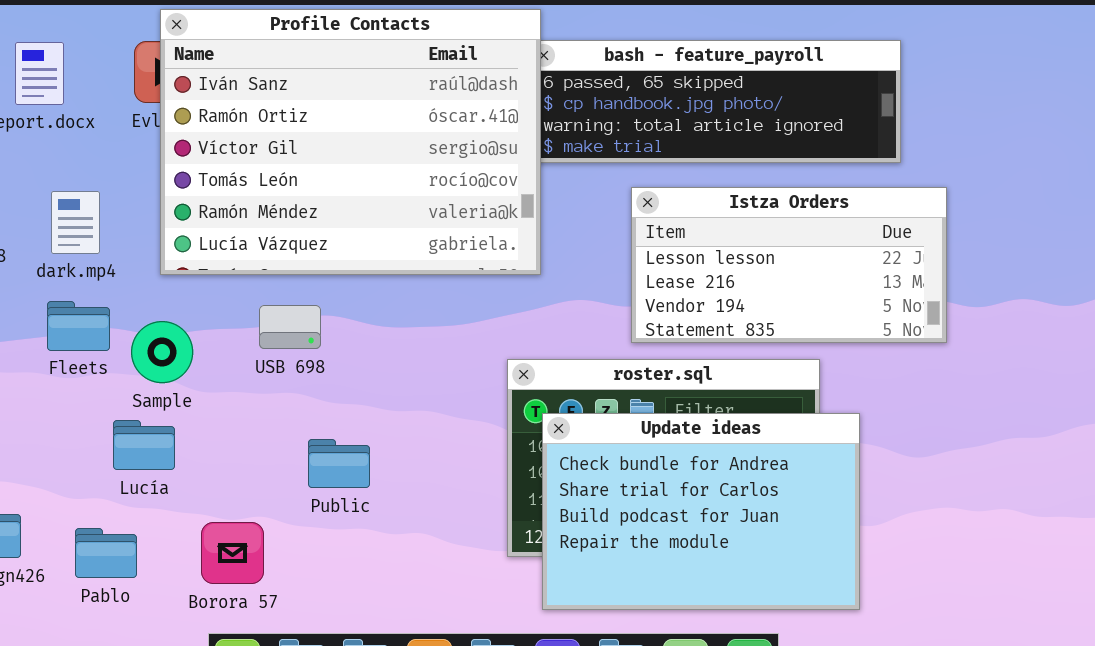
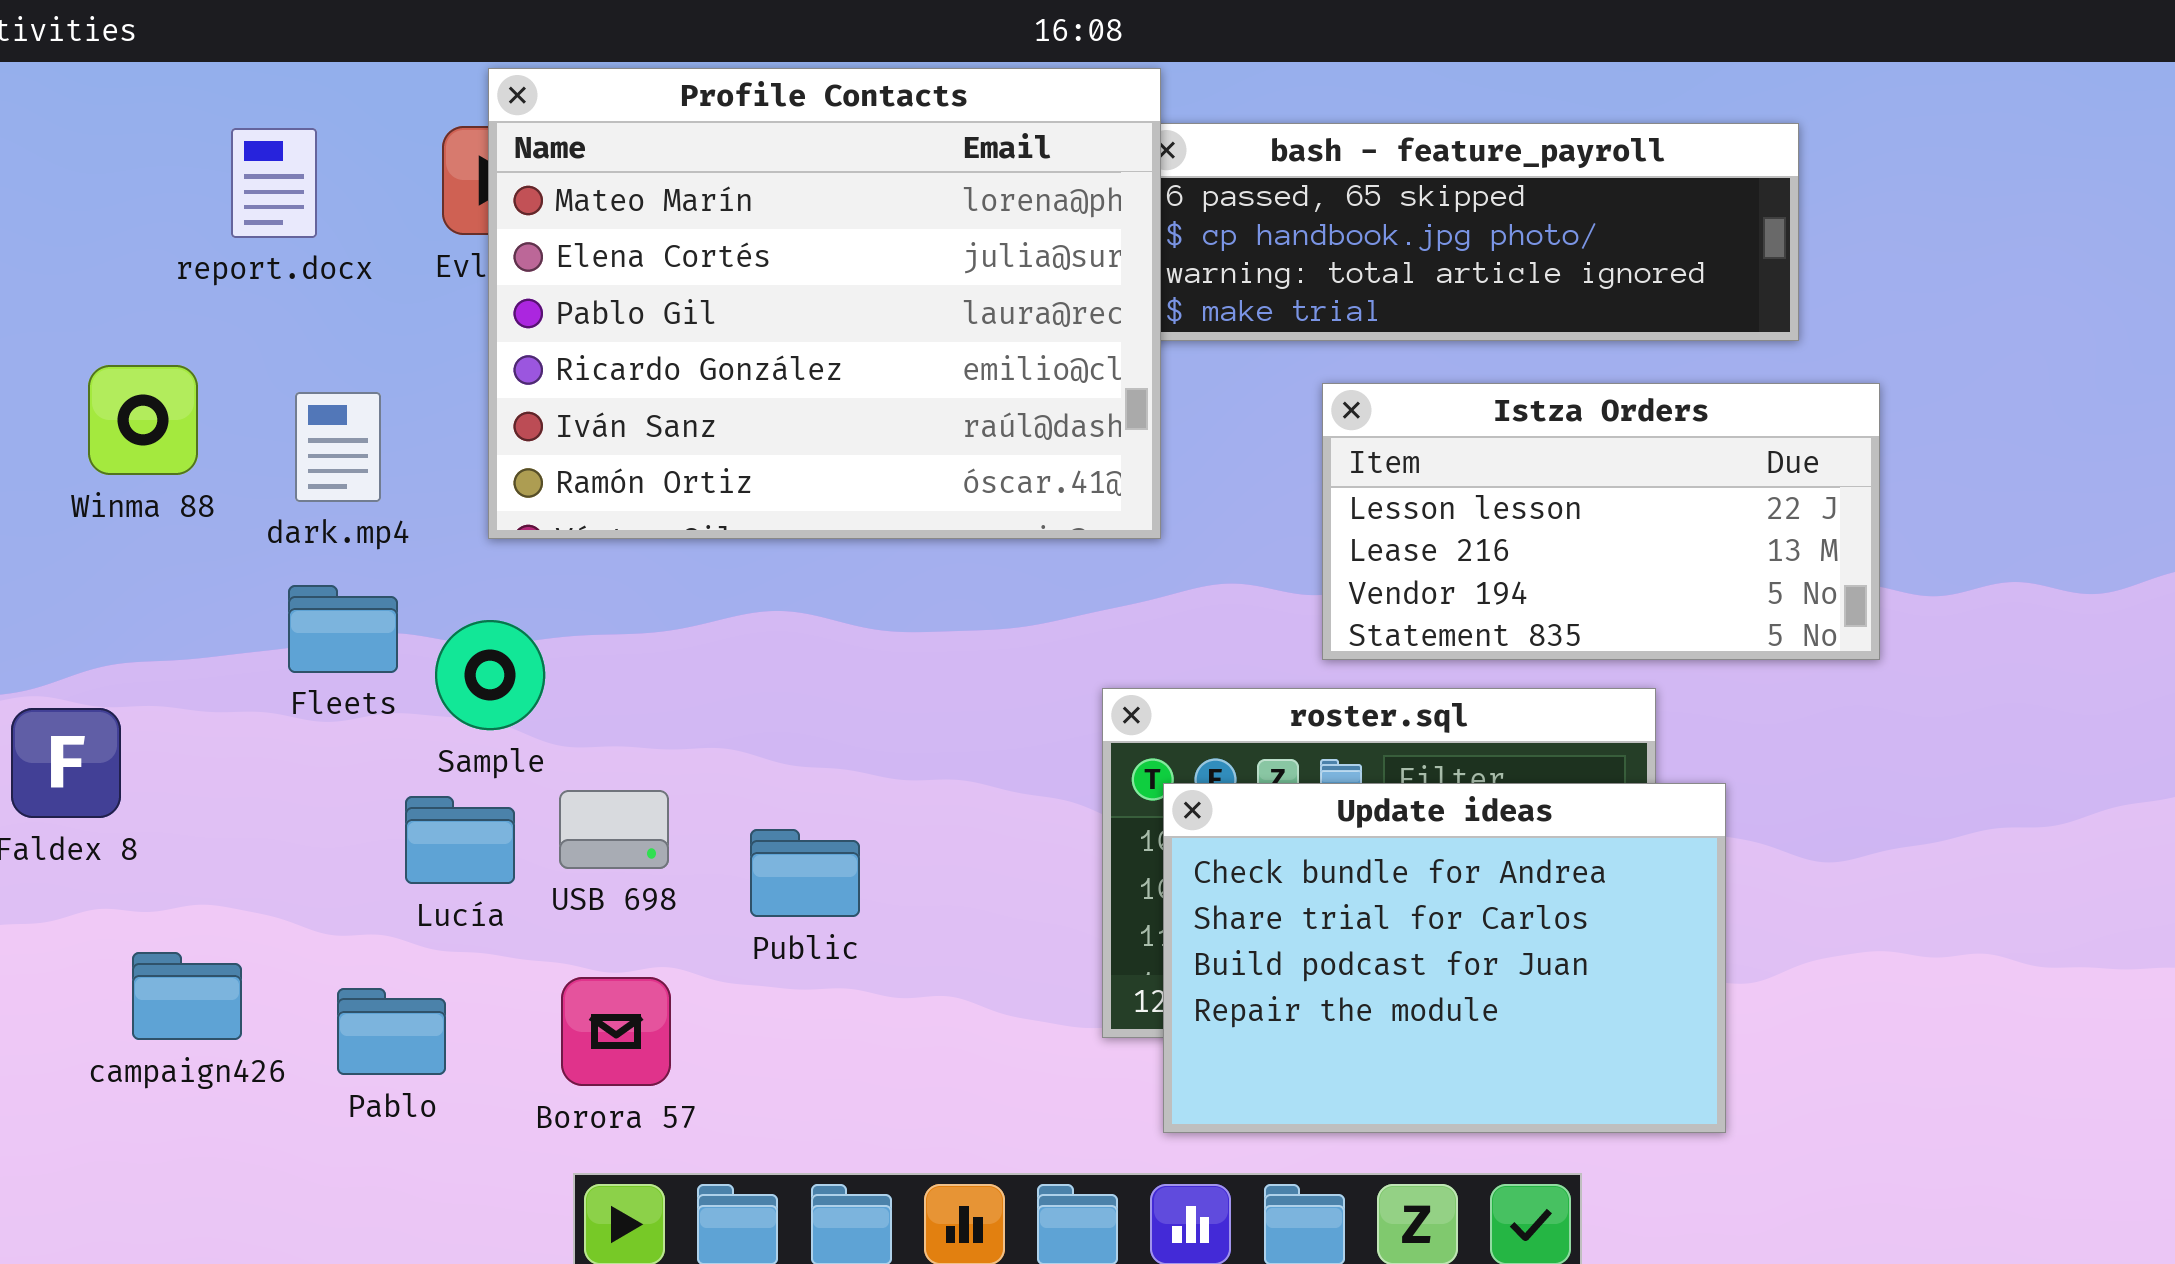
Profile Contacts: [160,9,541,275] -> [488,68,1161,539], scrolled up 4 rows
USB 698: [259,305,321,349] -> [559,790,669,869], moved

